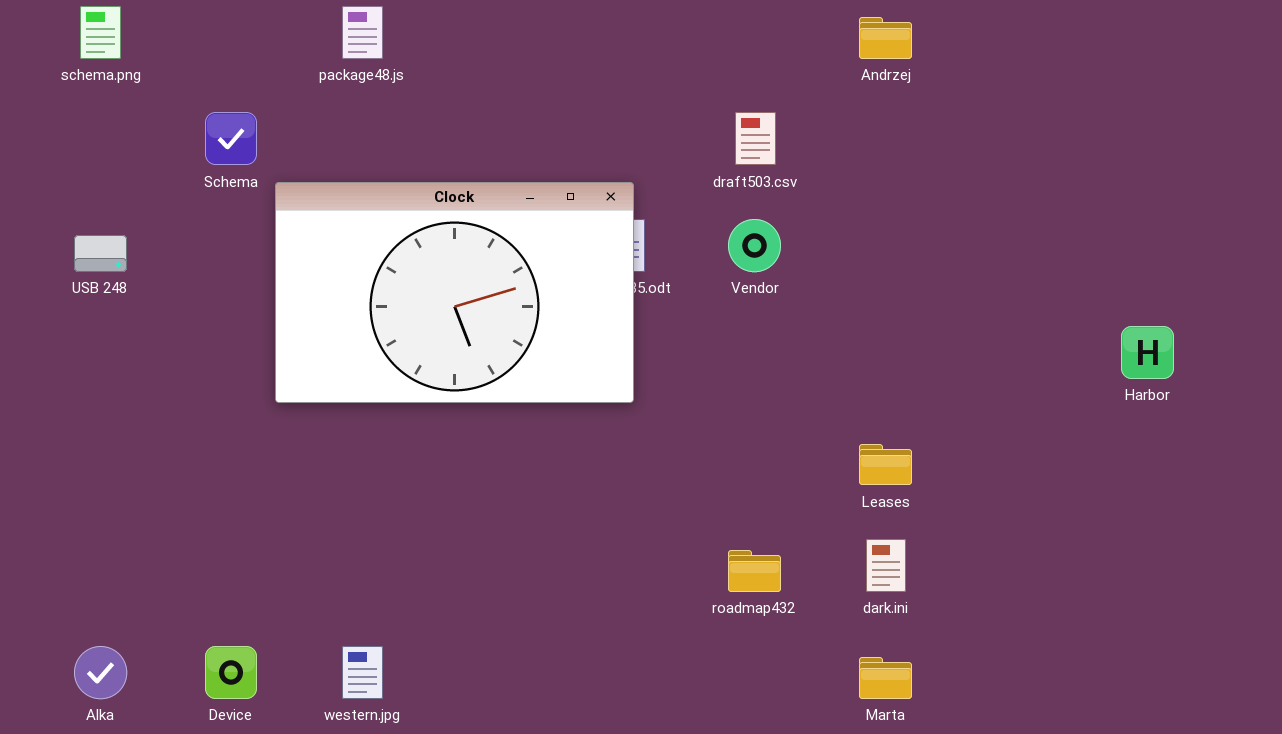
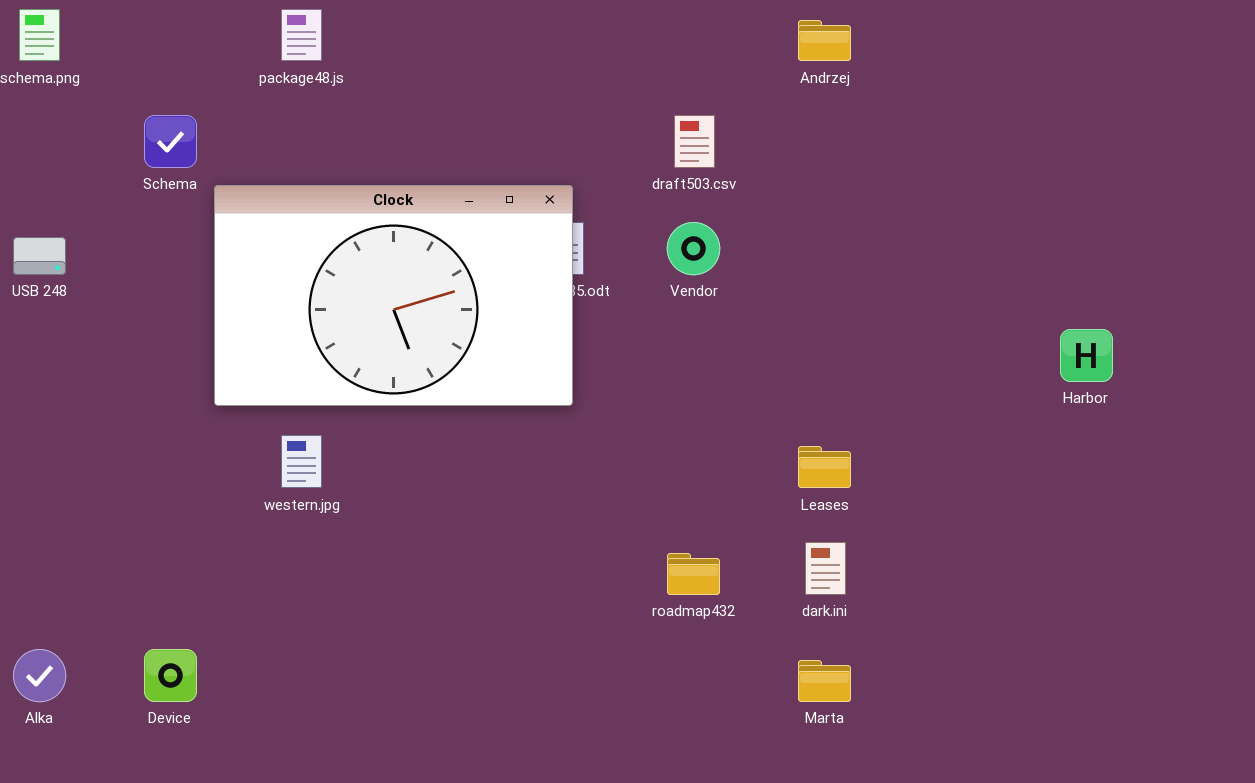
western.jpg: [342,646,383,699] -> [281,435,322,488], moved

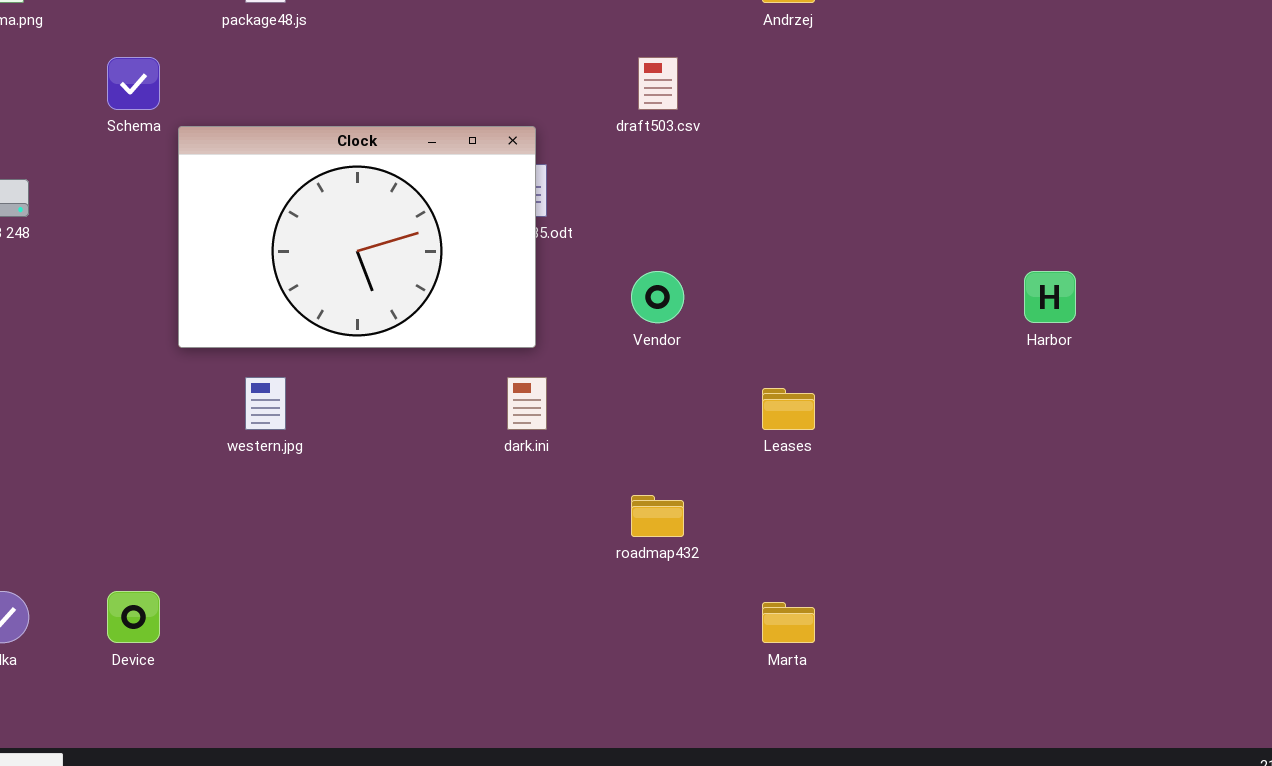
Vendor: [667,222,720,275] -> [631,271,684,323], moved
dark.ini: [805,542,846,595] -> [507,377,547,430], moved

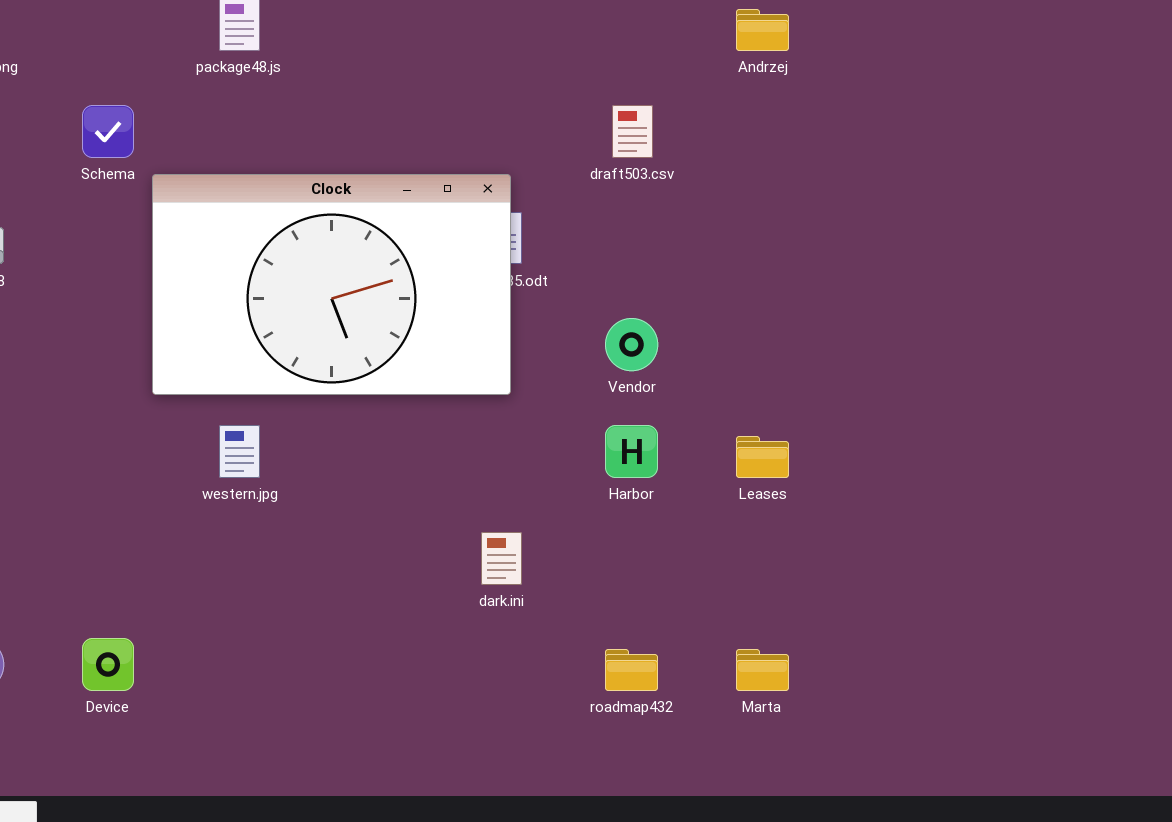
Harbor: [1024,271,1076,323] -> [605,425,658,478], moved
dark.ini: [507,377,547,430] -> [481,532,522,585], moved
roadmap432: [631,495,684,537] -> [605,649,658,691], moved

